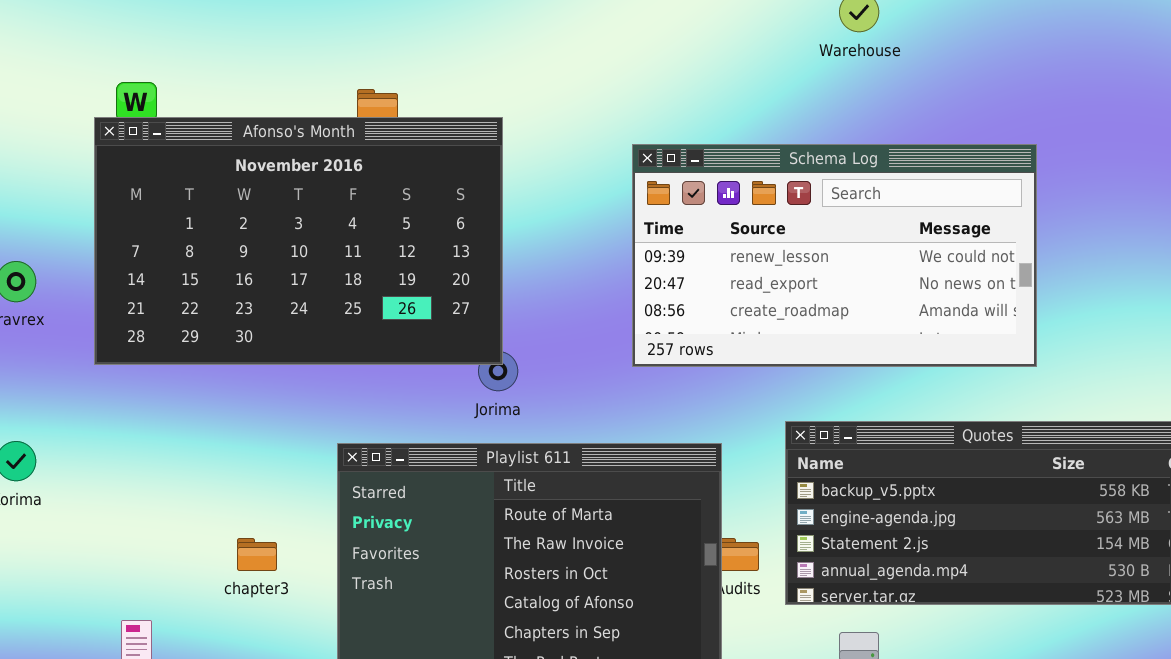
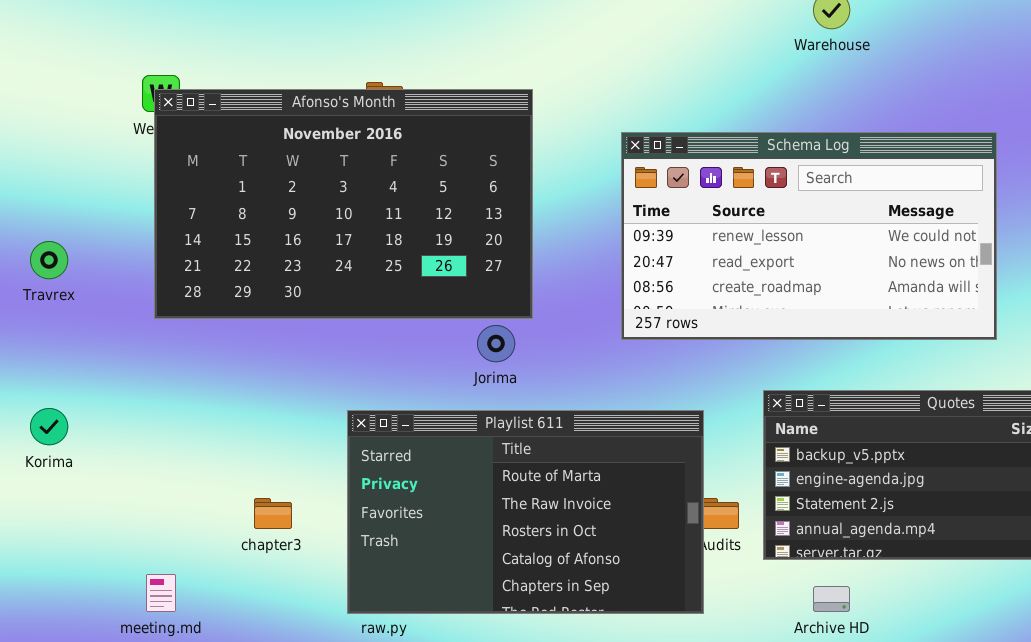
Afonso's Month: [94,117,503,365] -> [154,89,533,319], moved

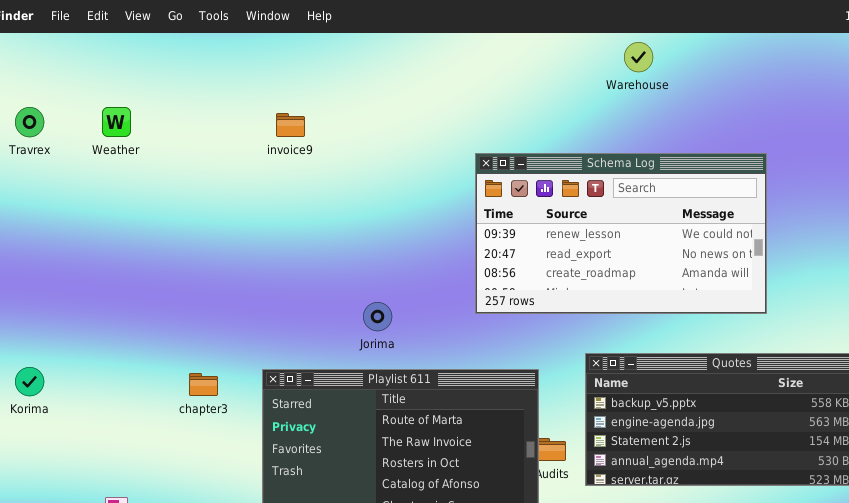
Afonso's Month: [154,89,533,319] -> none, closed
Travrex: [30,241,68,279] -> [15,107,44,137], moved
chapter3: [254,498,292,529] -> [189,373,218,396], moved

